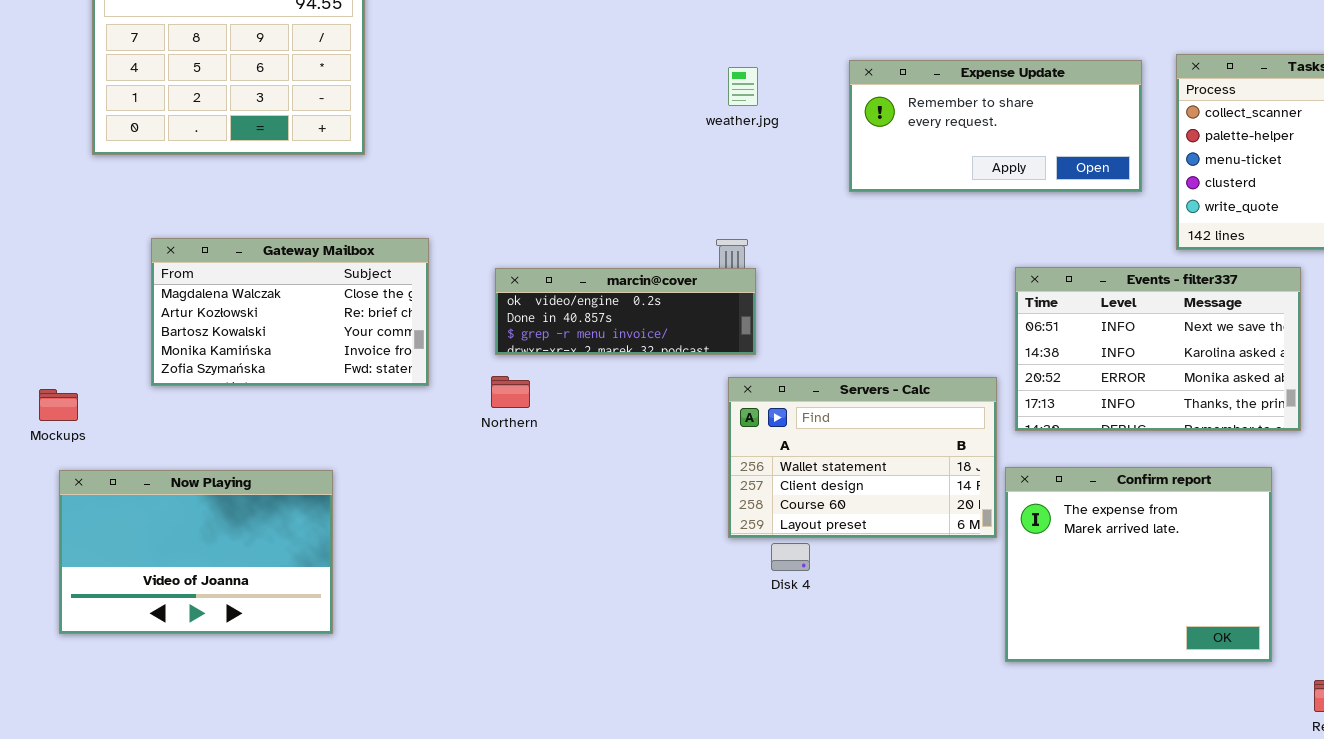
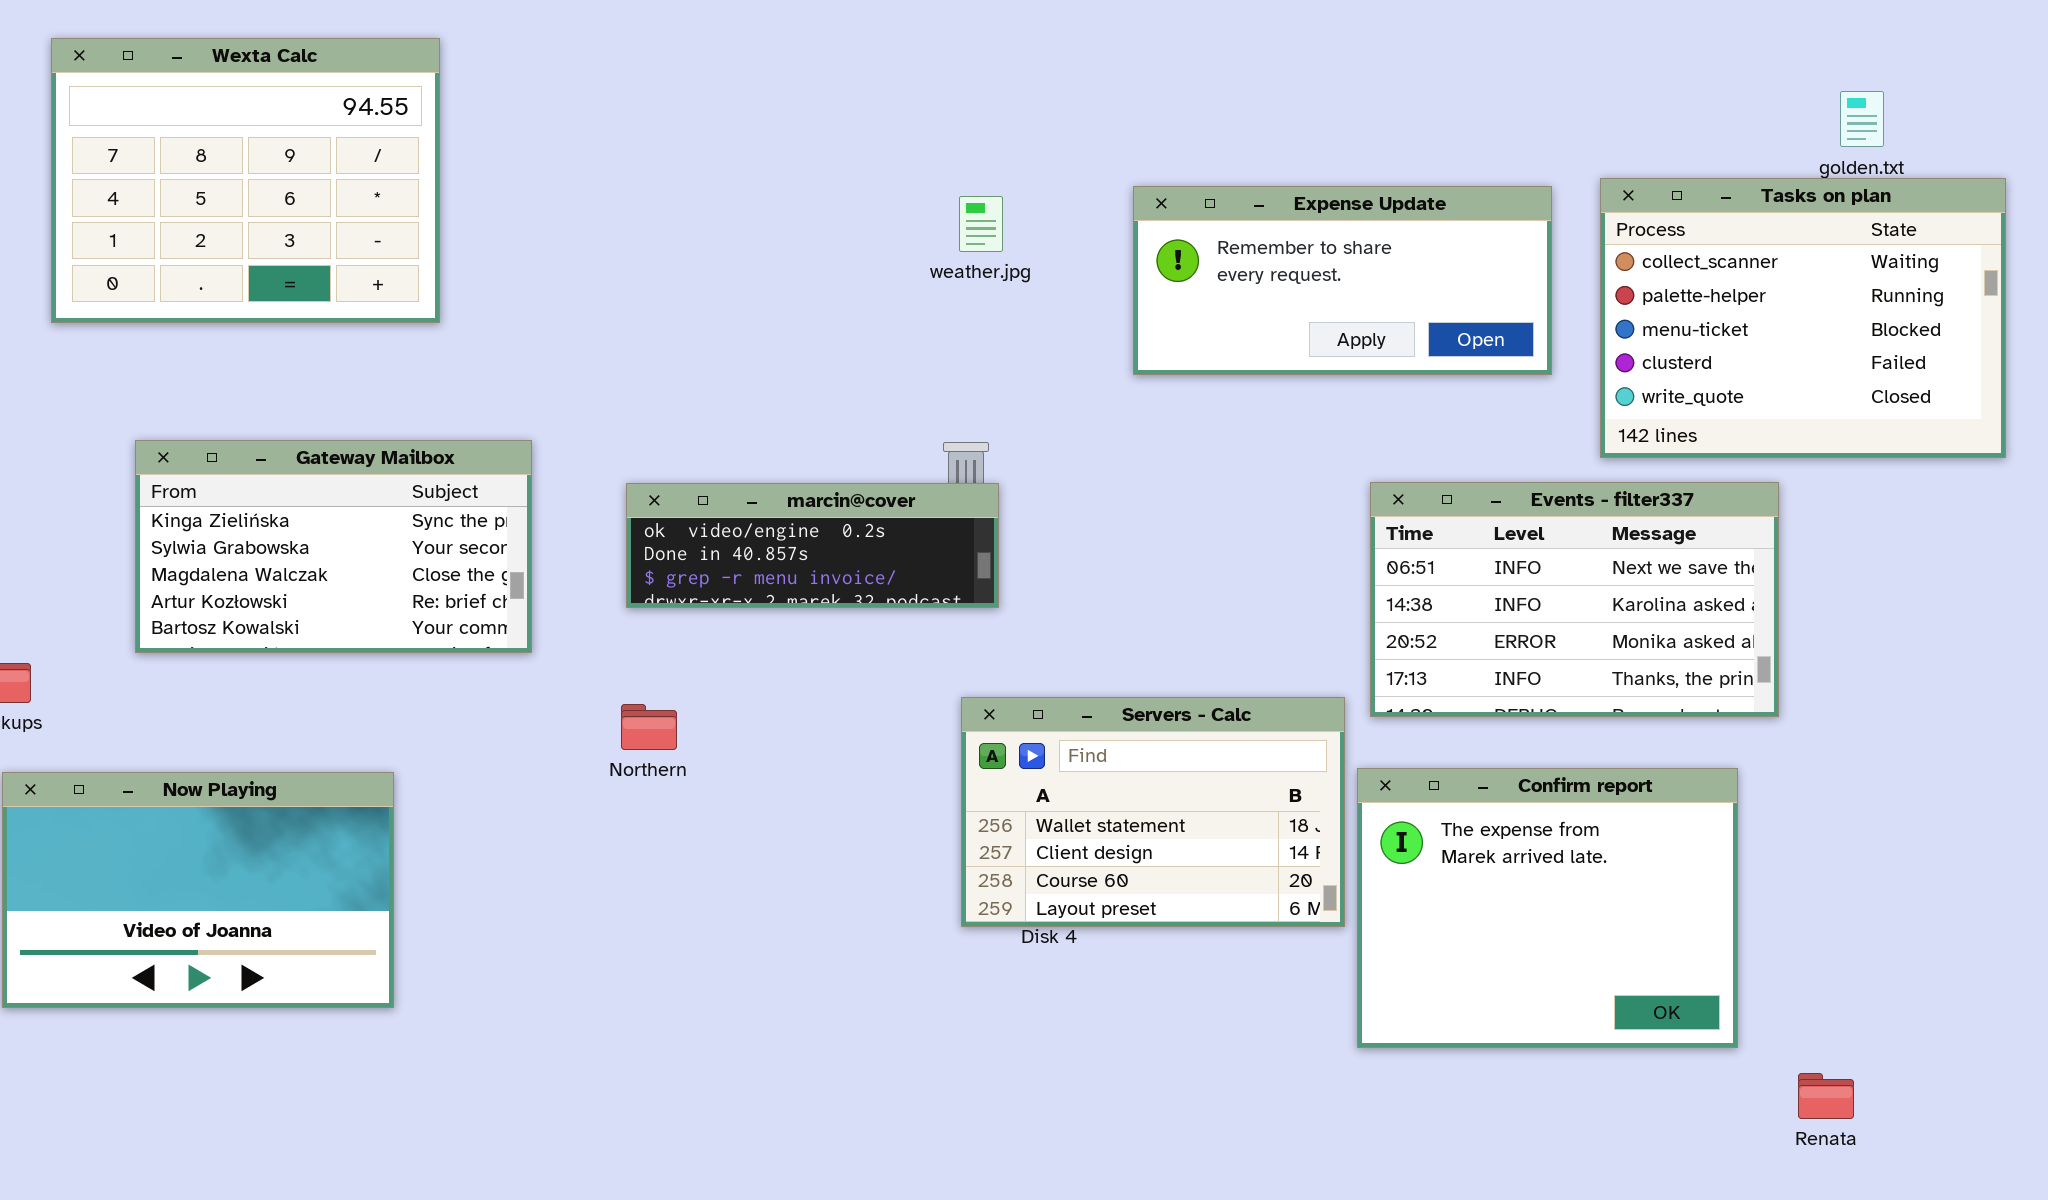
Gateway Mailbox: [151,238,429,386] -> [135,440,532,653], scrolled up 2 rows
Northern: [491,376,530,408] -> [621,704,677,750], moved
Servers - Calc: [728,377,997,538] -> [961,697,1345,927], moved

